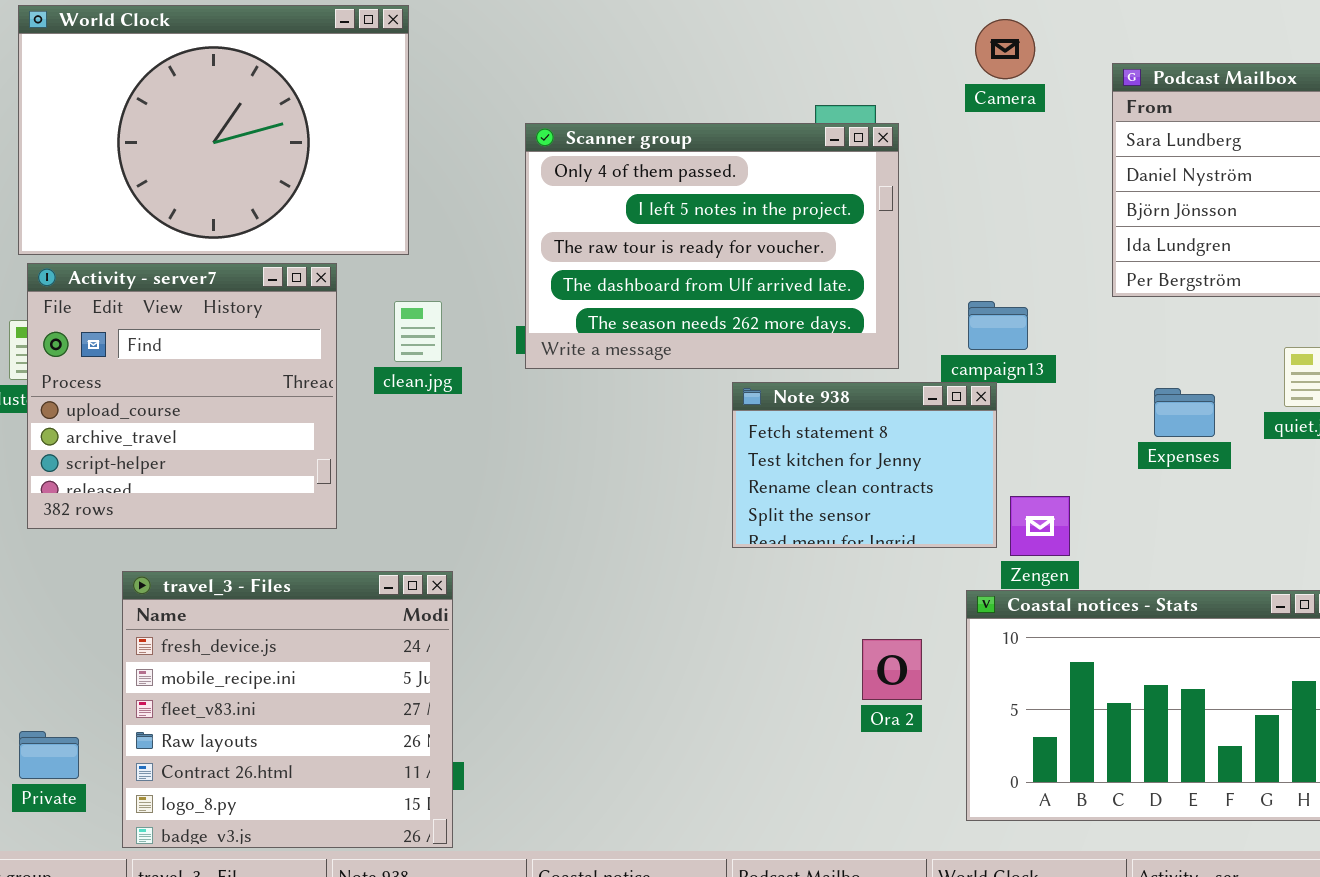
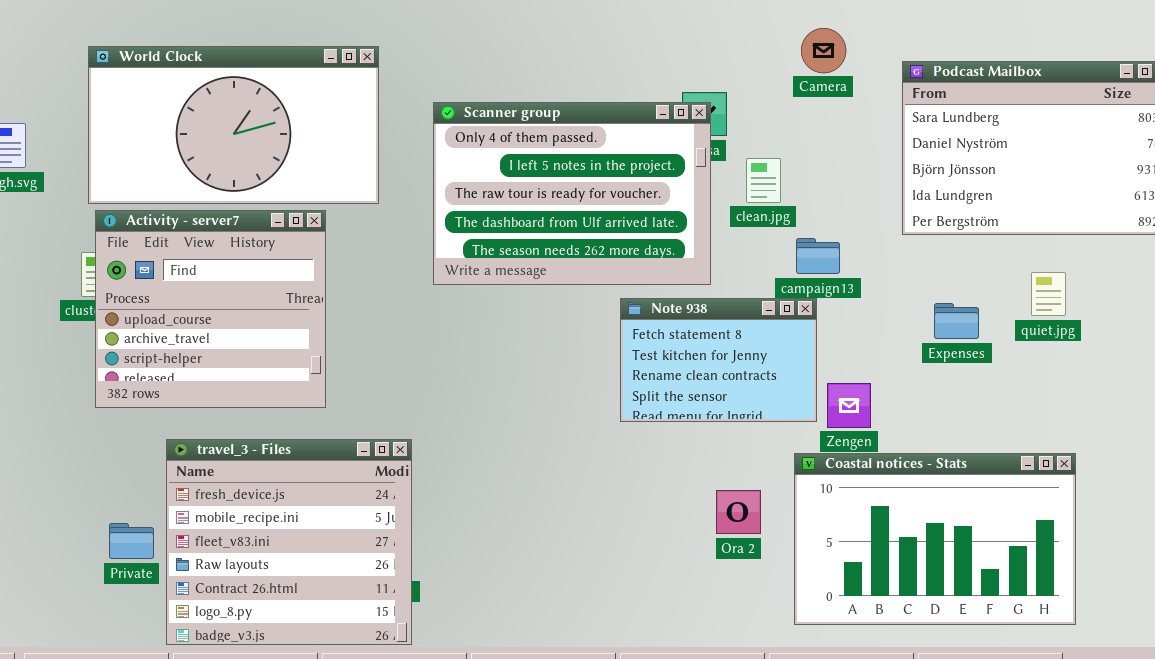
World Clock: [18,5,409,255] -> [88,46,379,204], resized
Scanner group: [525,123,899,369] -> [433,102,711,285], moved
clean.jpg: [394,301,442,362] -> [746,158,781,203], moved
Private: [19,731,79,779] -> [109,523,154,559], moved

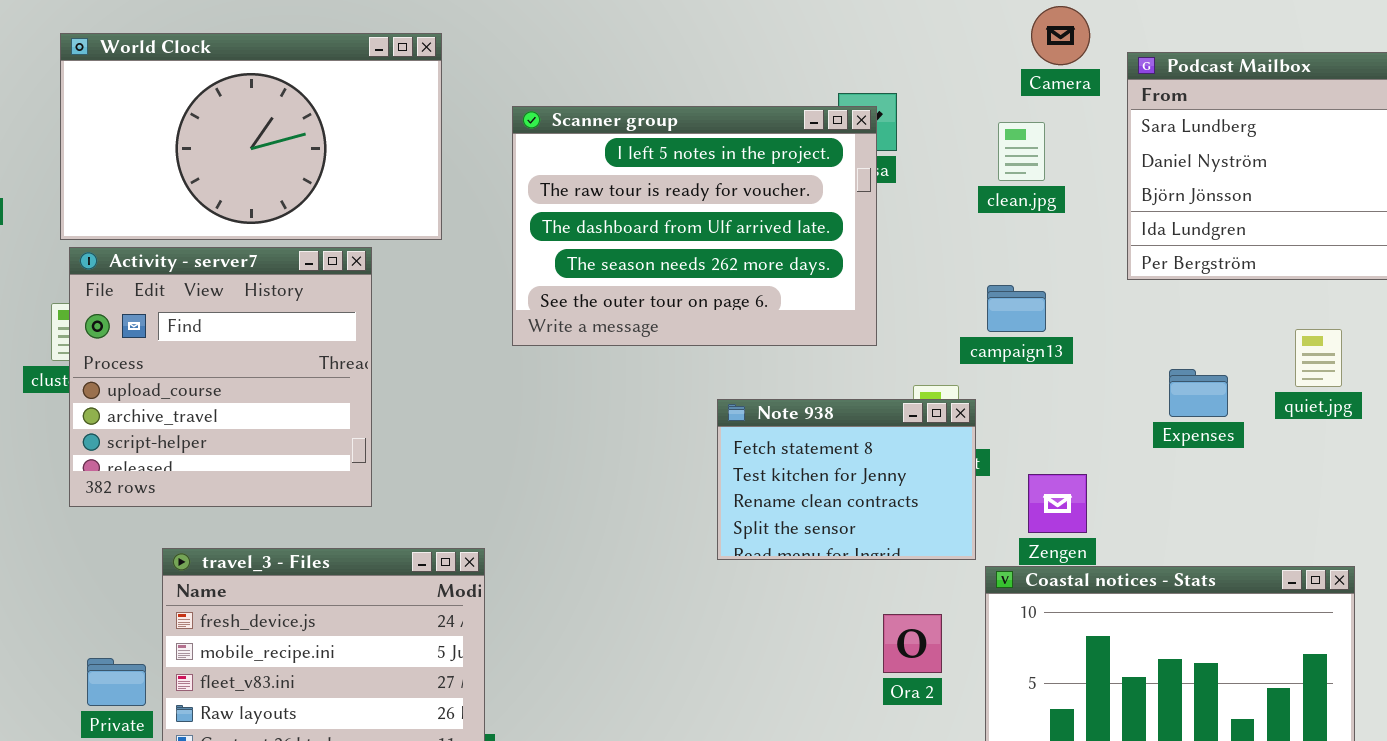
Camera: [801,28,846,73] -> [1031,6,1090,65], moved
Scanner group: [433,102,711,285] -> [512,106,877,346], scrolled down 1 row
clean.jpg: [746,158,781,203] -> [998,122,1045,181], moved
Note 938: [620,298,817,422] -> [717,399,976,560], moved

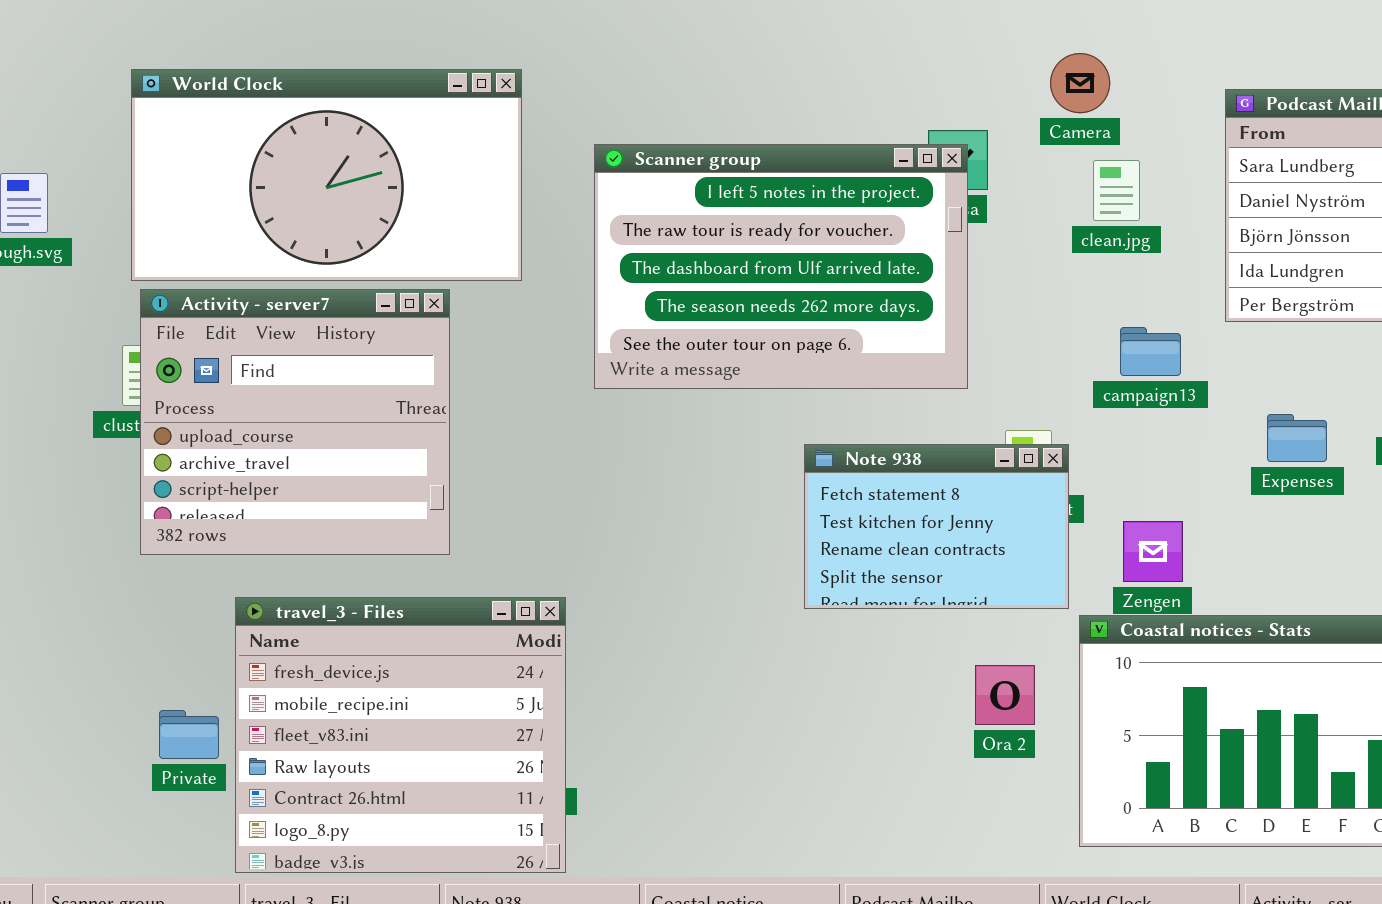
Camera: [1031,6,1090,65] -> [1050,53,1110,113], moved
campaign13: [987,285,1046,332] -> [1120,327,1181,376], moved

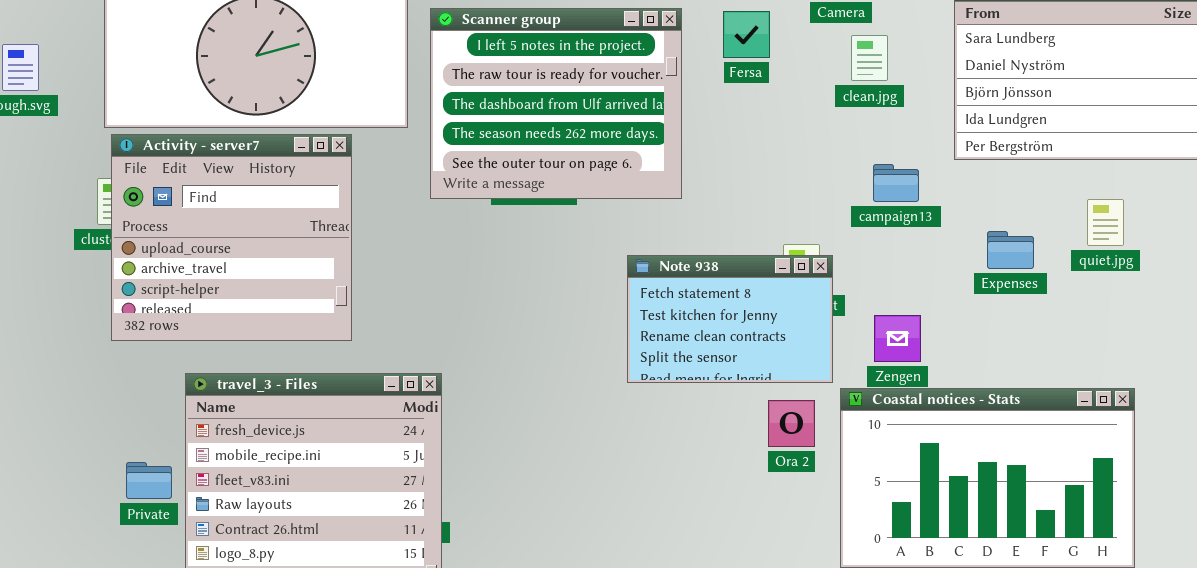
Scanner group: [594,144,968,389] -> [430,8,682,199], moved, resized
Ora 2: [975,665,1035,725] -> [768,400,815,447], moved

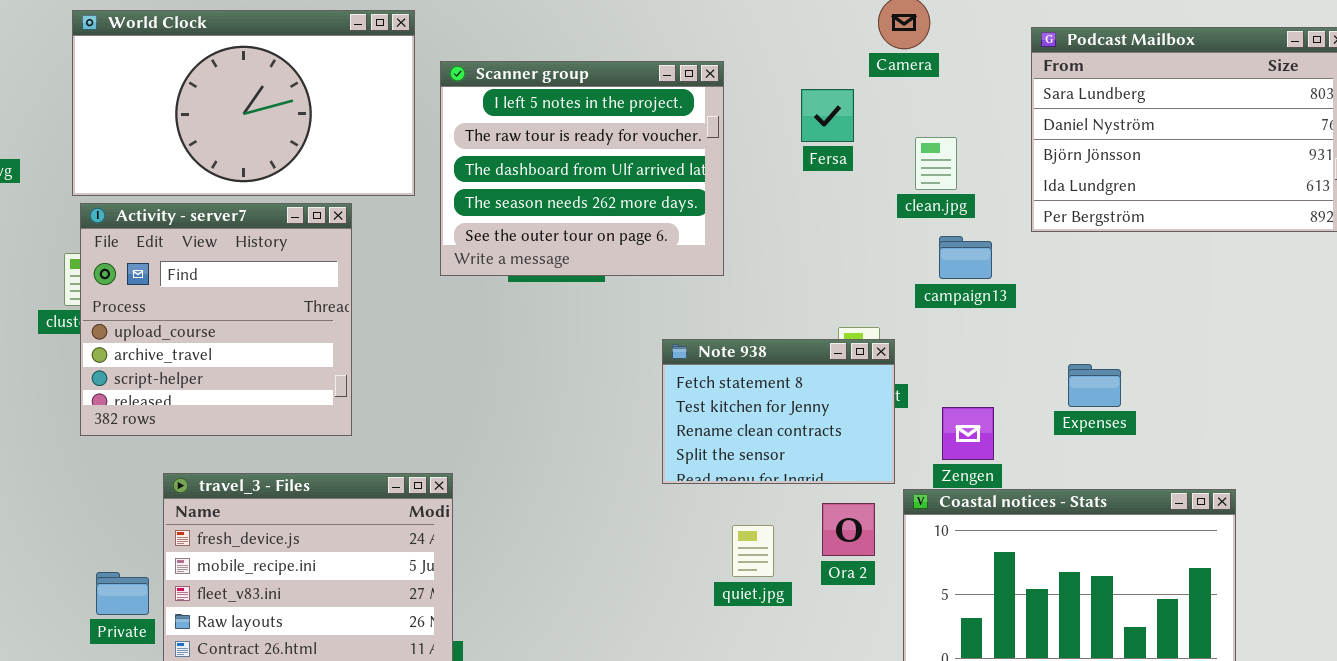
Fersa: [723,11,770,58] -> [801,89,854,142], moved
clean.jpg: [851,35,888,81] -> [915,137,957,190], moved
quiet.jpg: [1087,199,1124,246] -> [732,525,774,577], moved
Expenses: [987,231,1034,269] -> [1068,364,1121,407], moved

